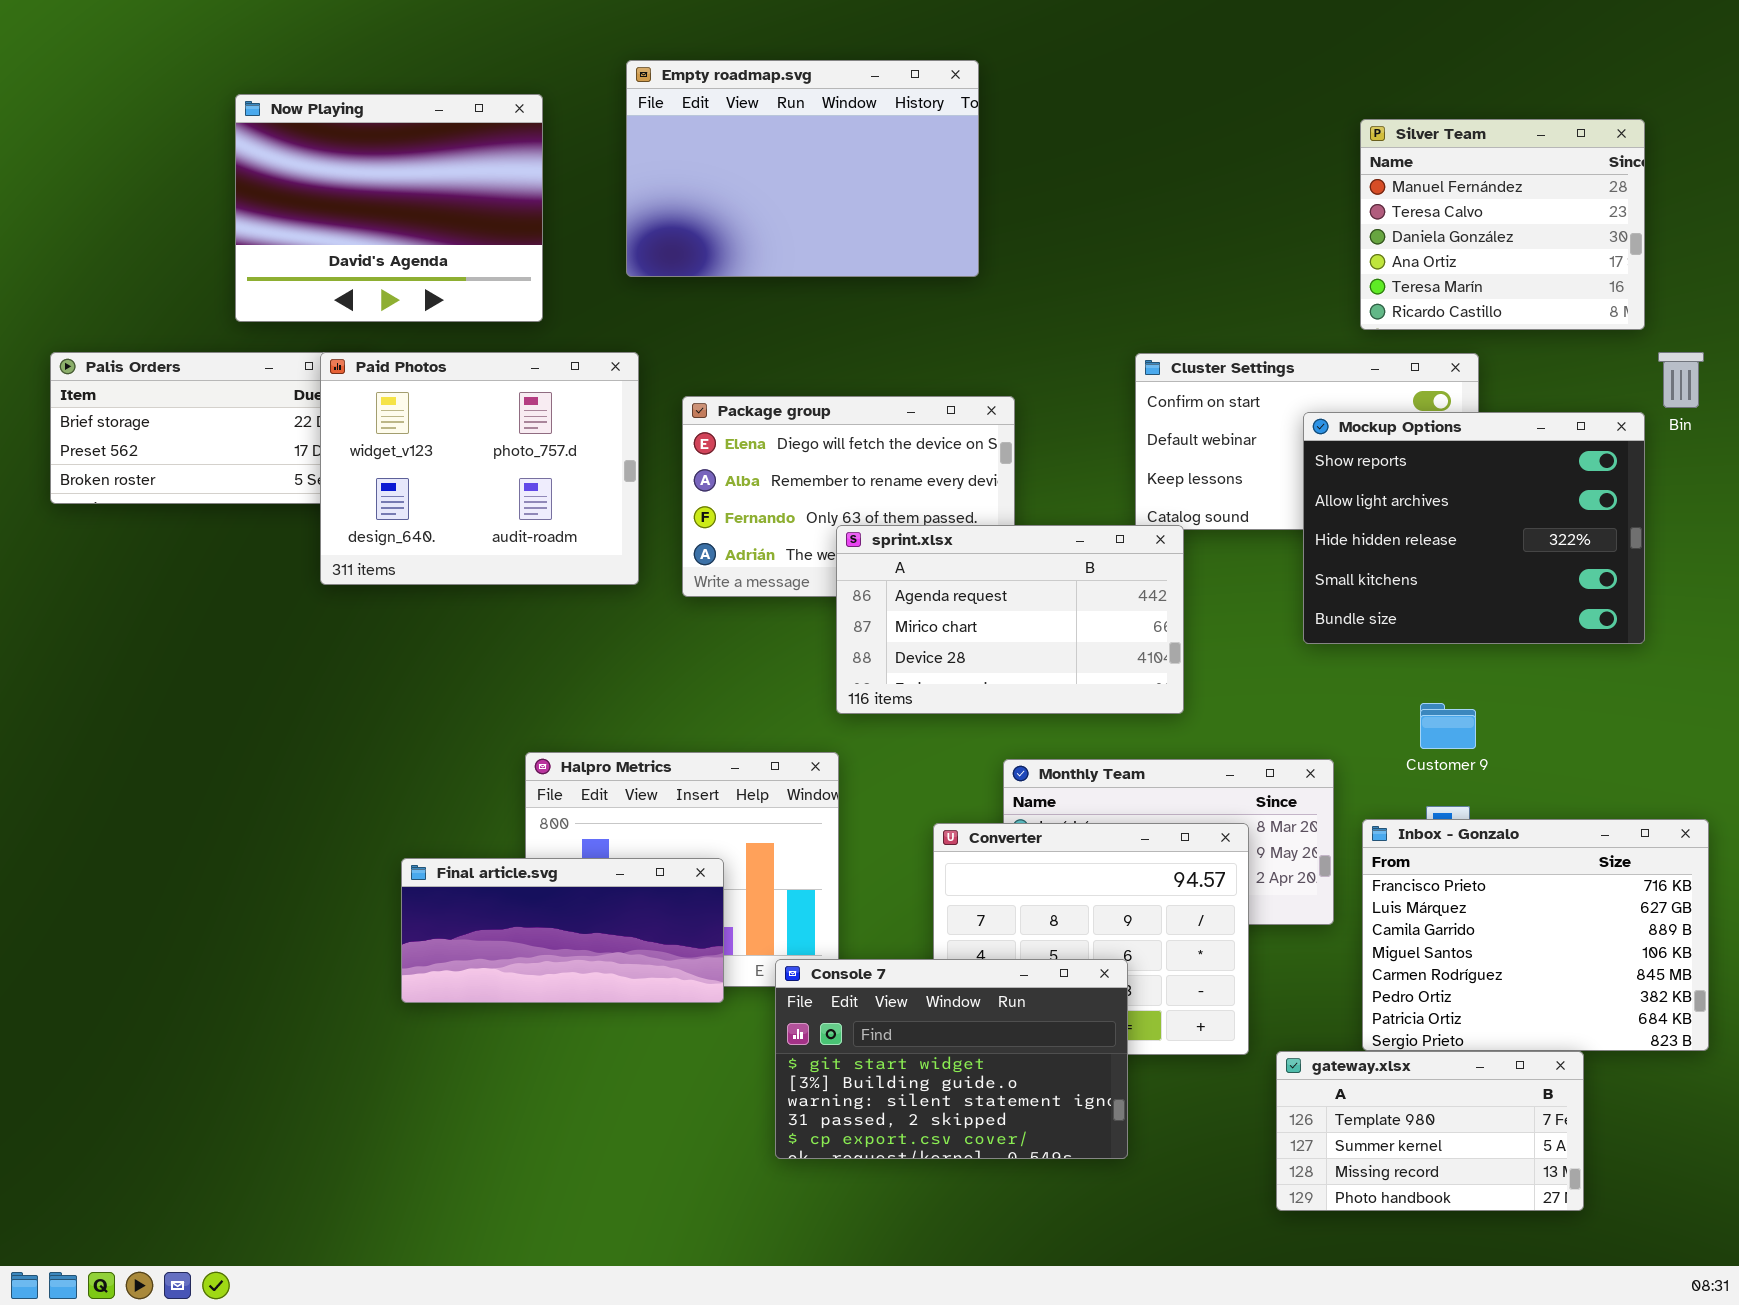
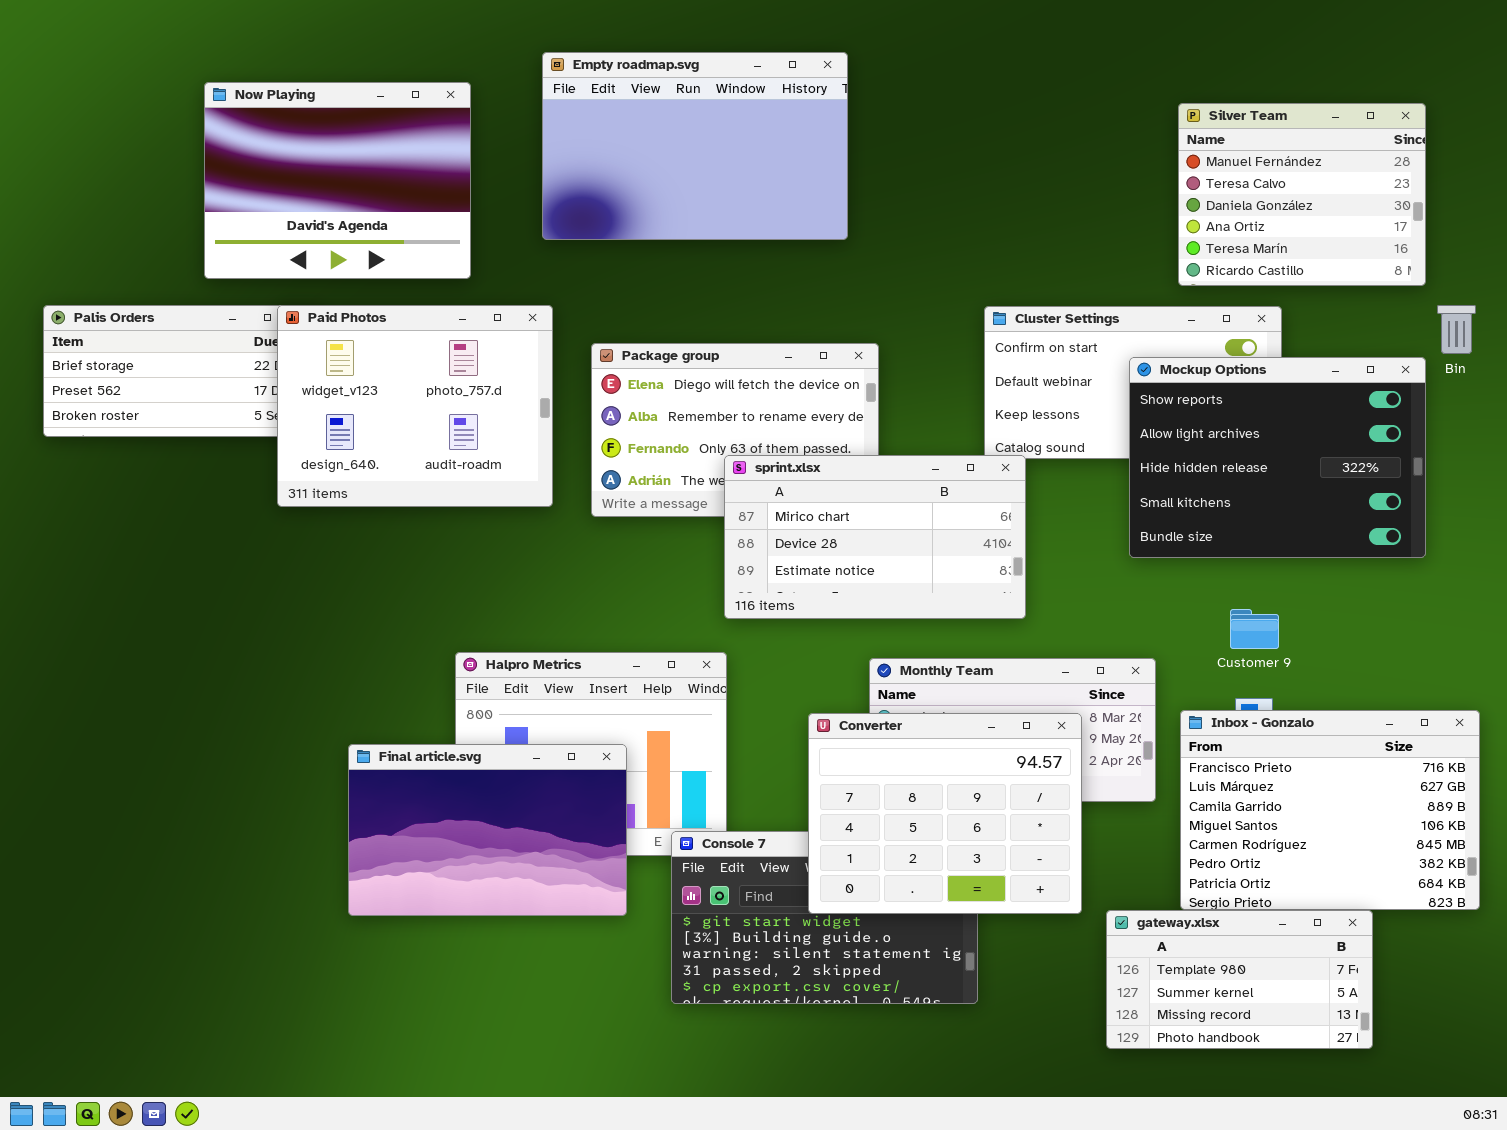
sprint.xlsx: [836,525,1184,714] -> [724,455,1026,619], scrolled down 1 row
Converter: [933,823,1249,1055] -> [808,713,1082,914], raised
Final article.svg: [401,858,724,1003] -> [348,744,627,916], resized

